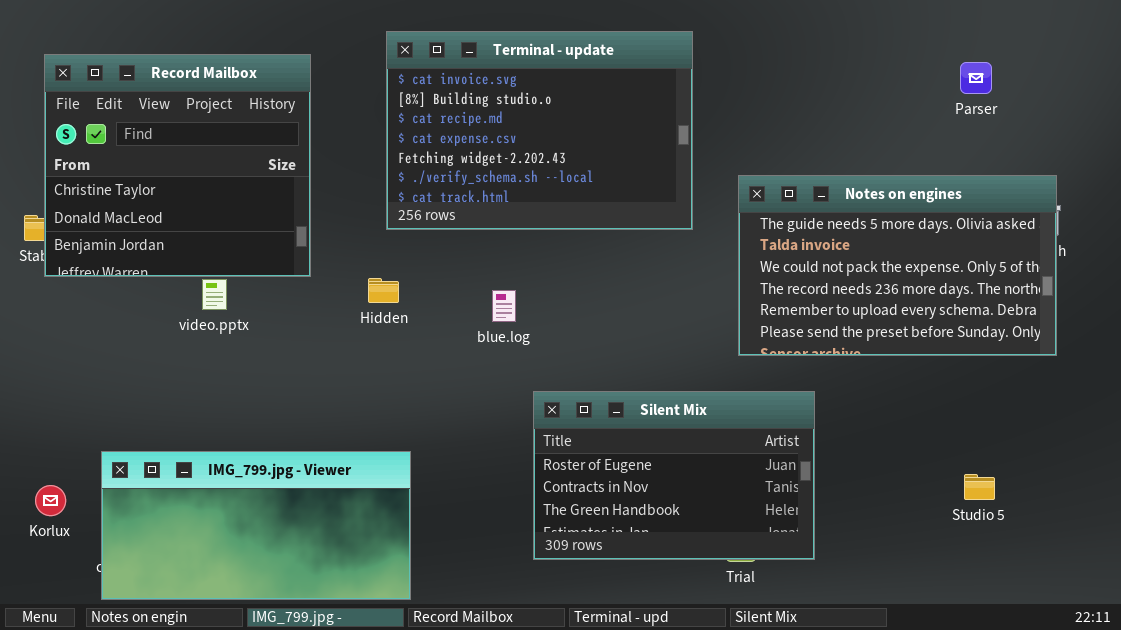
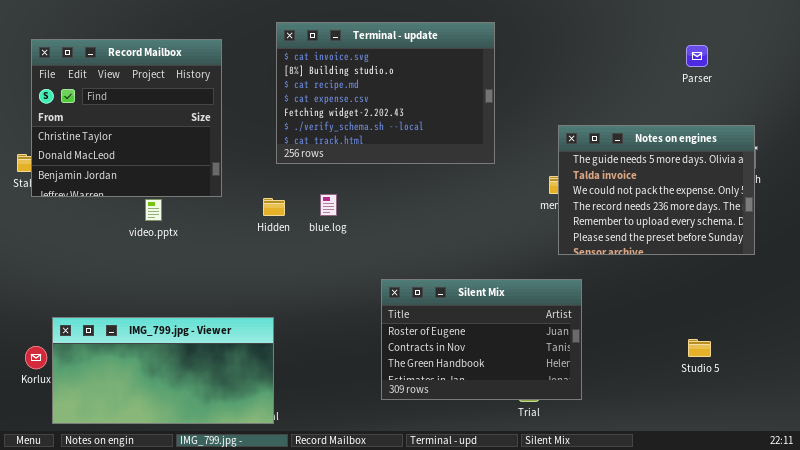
Notes on engines: [738,175,1057,356] -> [558,125,755,255], resized
blue.log: [492,290,516,322] -> [320,194,337,216], moved
IMG_799.jpg - Viewer: [101,451,411,600] -> [52,317,274,424], moved

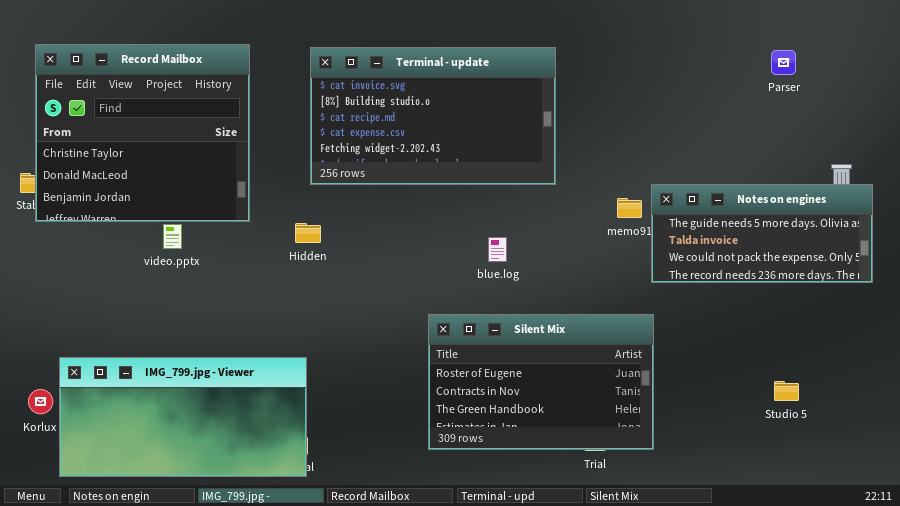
Terminal - update: [276,22,495,164] -> [310,47,556,185], resized
Notes on engines: [558,125,755,255] -> [651,184,873,283], moved, resized
blue.log: [320,194,337,216] -> [488,237,507,262], moved

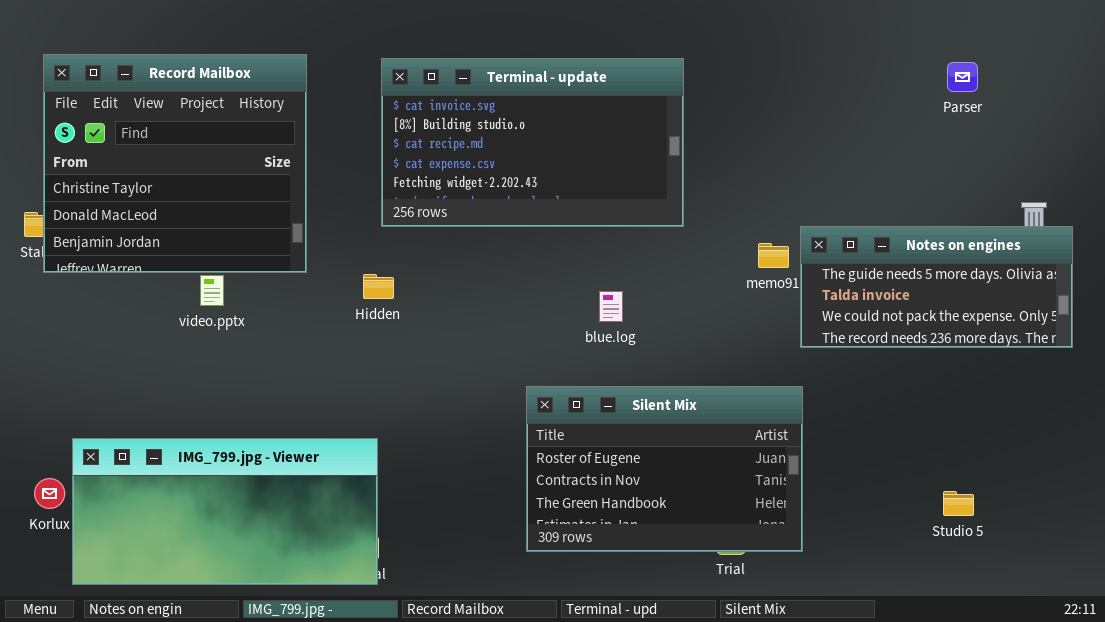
Studio 5: [774,381,799,401] -> [943,491,974,516], moved

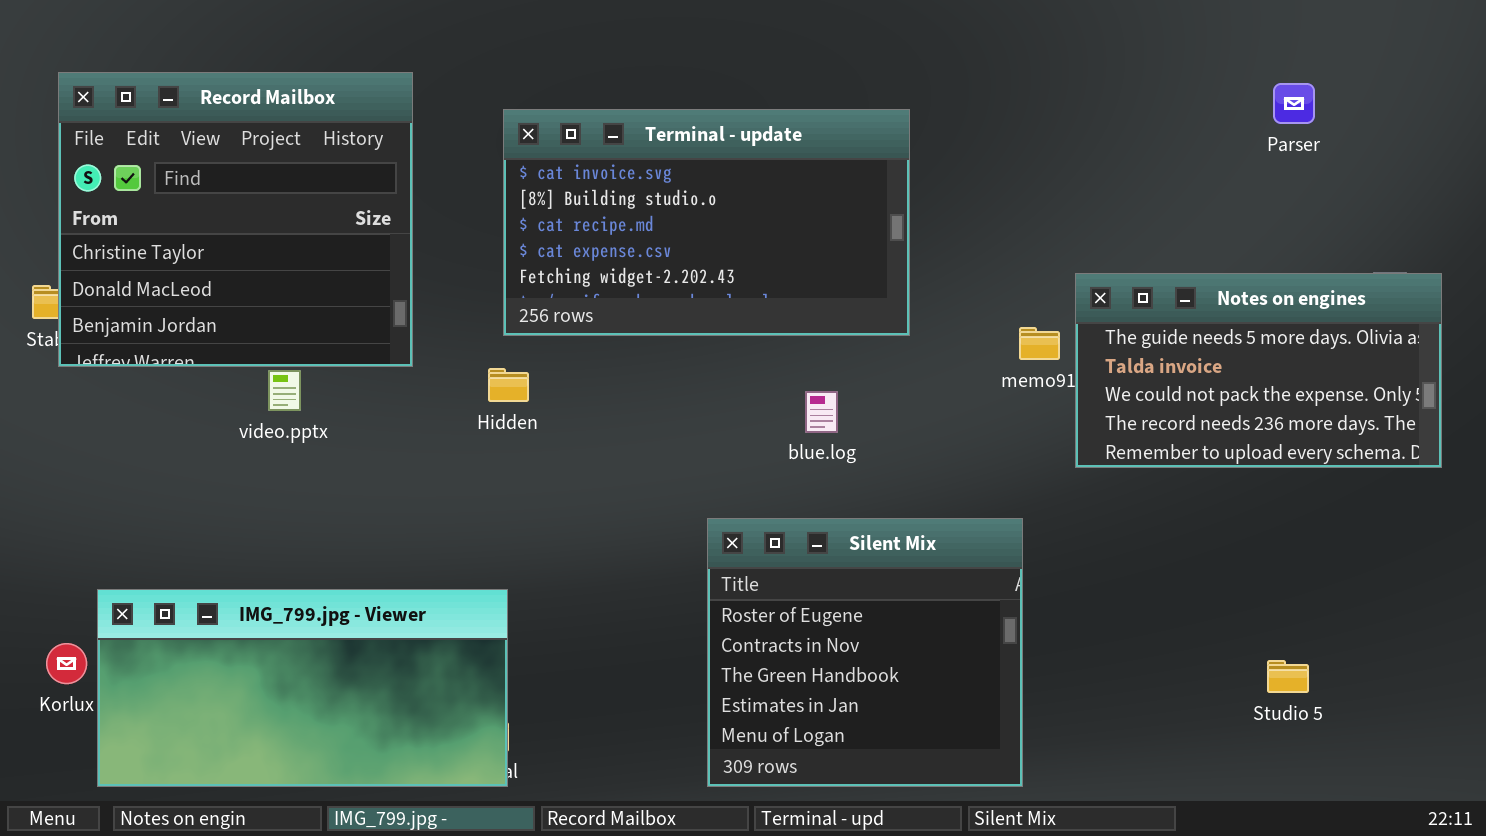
Terminal - update: [381,58,684,227] -> [503,109,910,336], moved
Notes on engines: [800,226,1073,348] -> [1075,273,1442,468], resized
Silent Mix: [526,386,803,552] -> [707,518,1023,787], resized

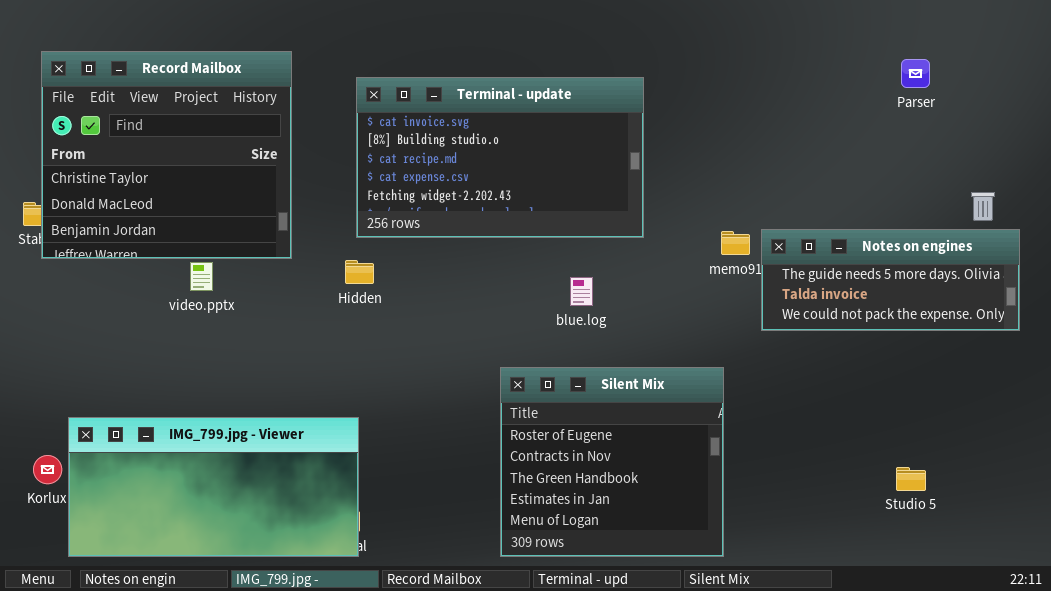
Notes on engines: [1075,273,1442,468] -> [761,229,1020,331], resized

